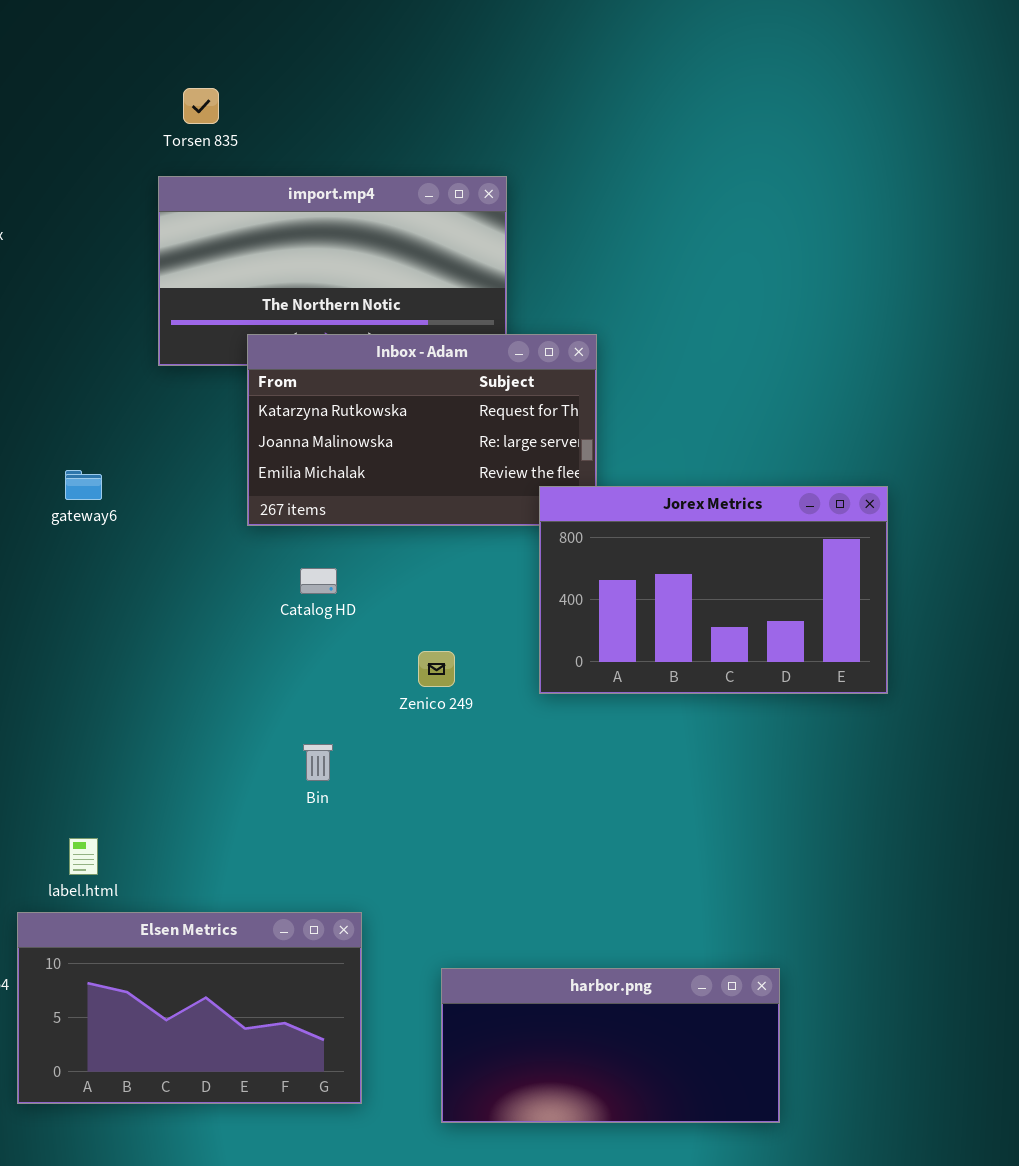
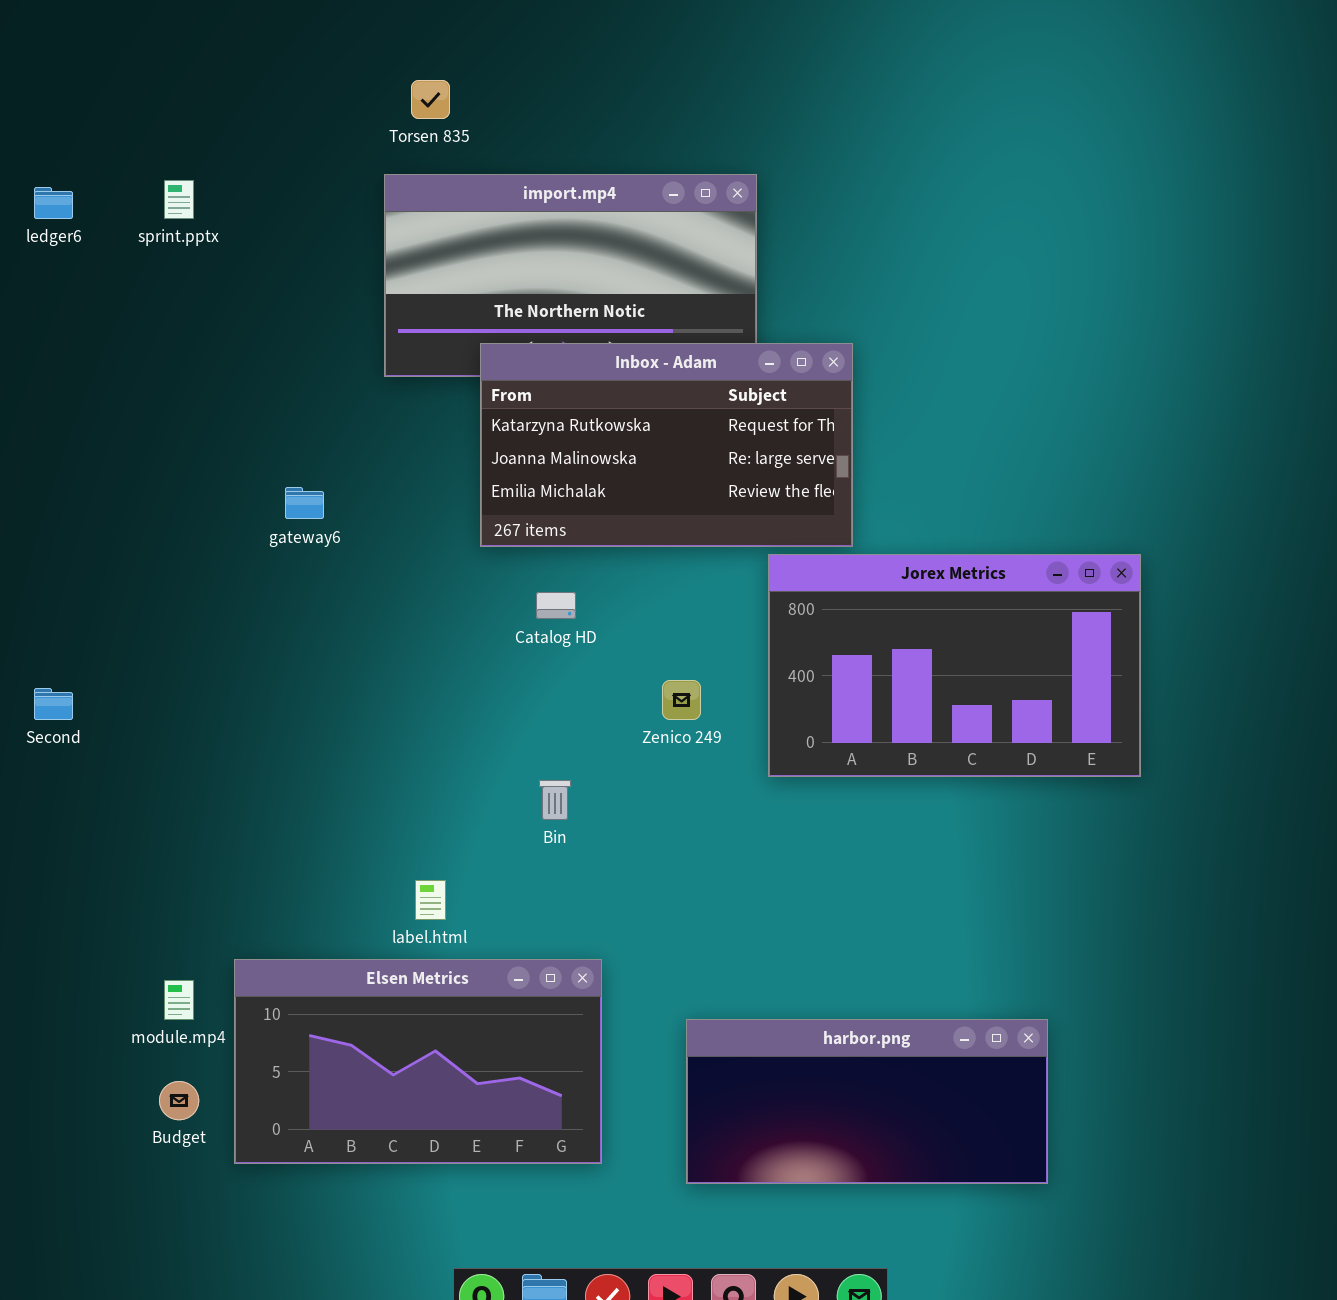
Jorex Metrics: [539,486,888,694] -> [768,554,1141,777], moved
label.html: [69,838,98,875] -> [415,880,446,920], moved

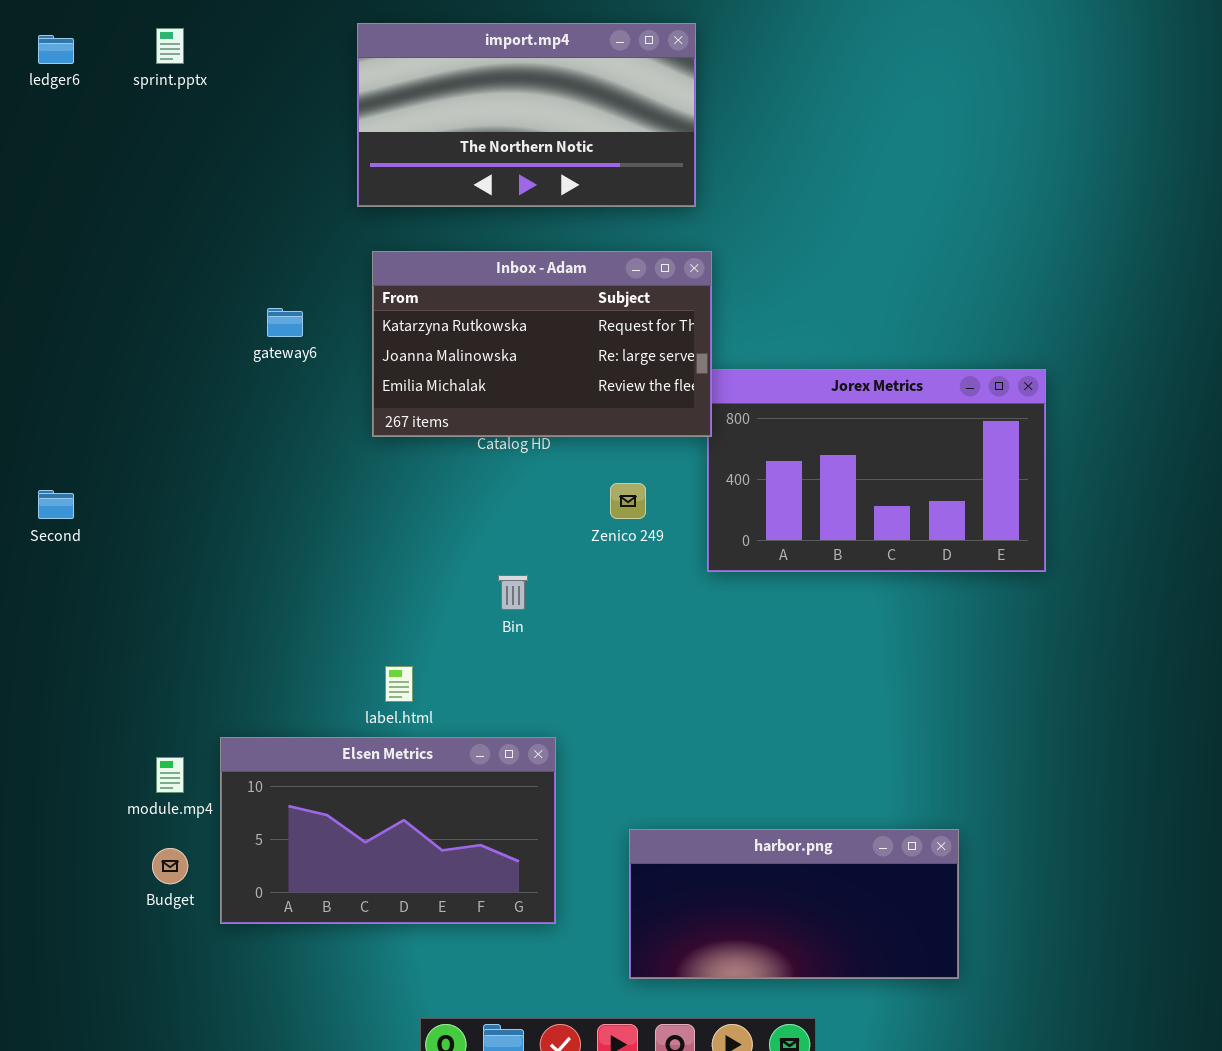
Inbox - Adam: [480,343,853,547] -> [372,251,712,437], moved
harbor.png: [686,1019,1048,1184] -> [629,829,959,979], moved

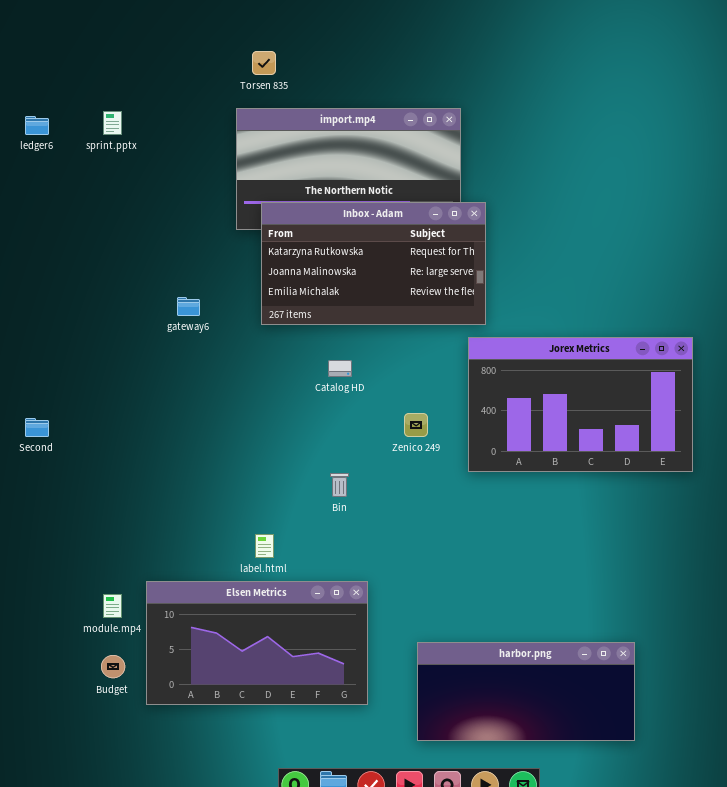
Inbox - Adam: [372,251,712,437] -> [261,202,486,325], moved

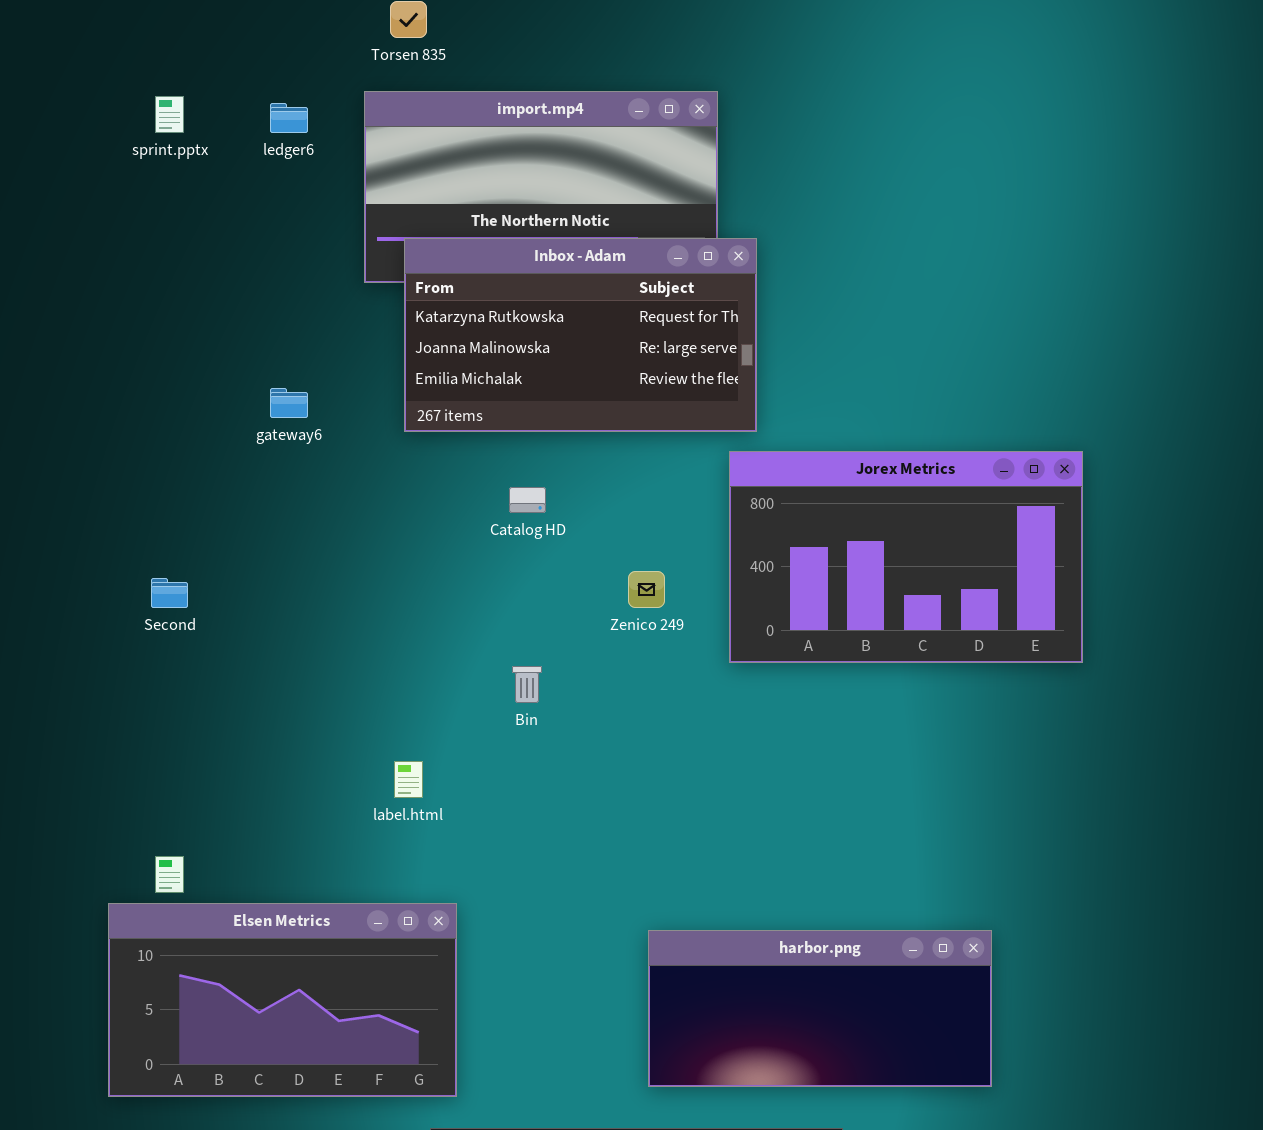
ledger6: [25,116,49,135] -> [270,103,308,133], moved
Second: [25,418,49,437] -> [151,578,188,608], moved
Elsen Metrics: [146,581,368,705] -> [108,903,457,1097], moved

